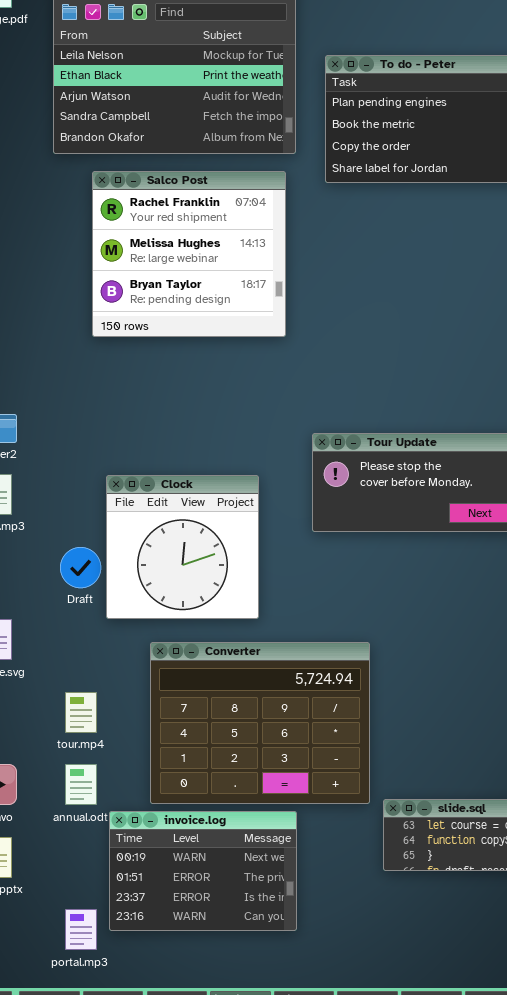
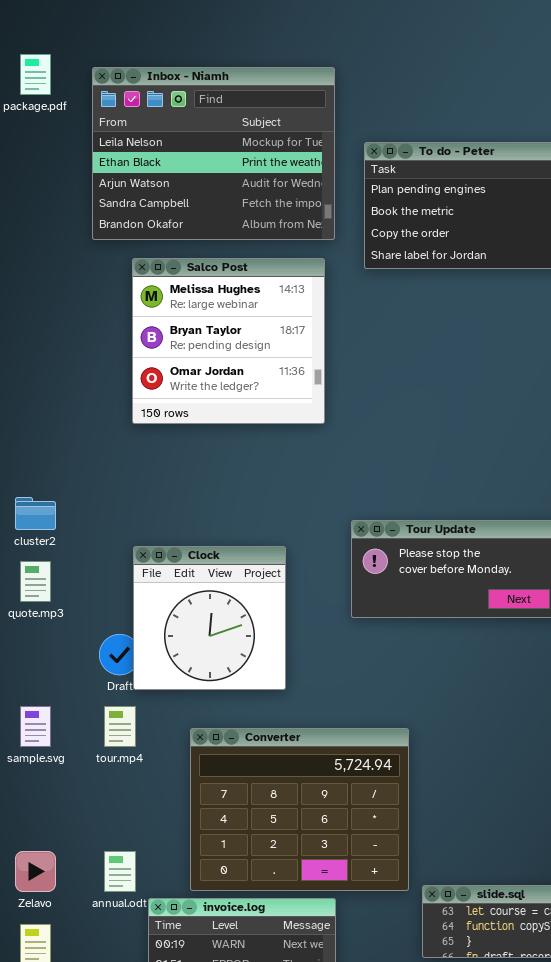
Salco Post: [92,171,286,337] -> [132,258,325,424], scrolled down 1 row
Clock: [106,475,259,619] -> [133,546,286,690], moved
tour.mp4: [65,692,97,733] -> [104,706,136,747], moved

